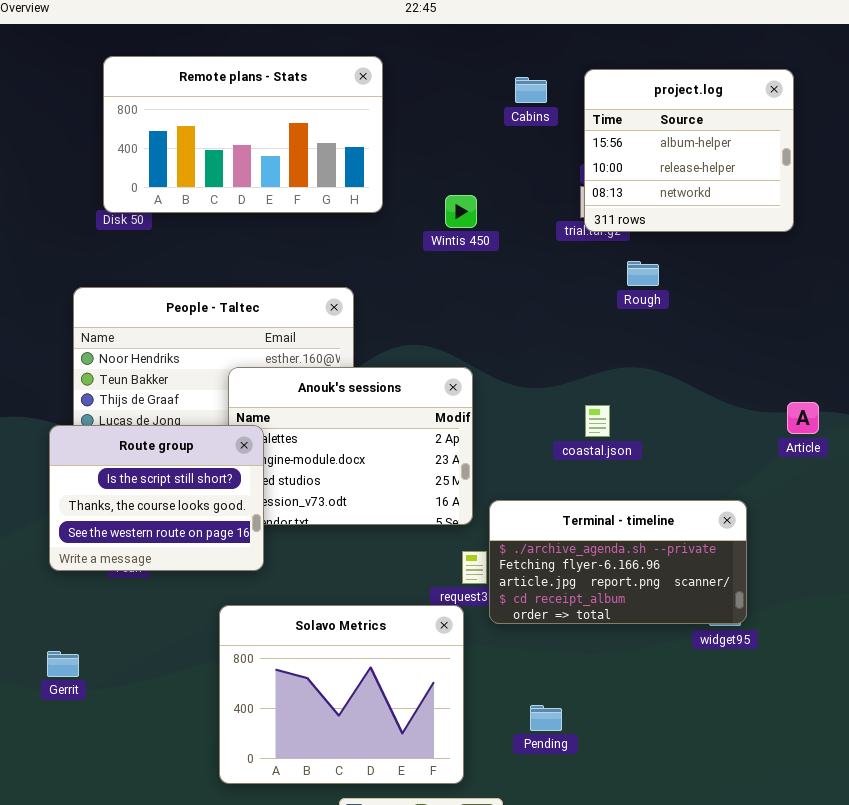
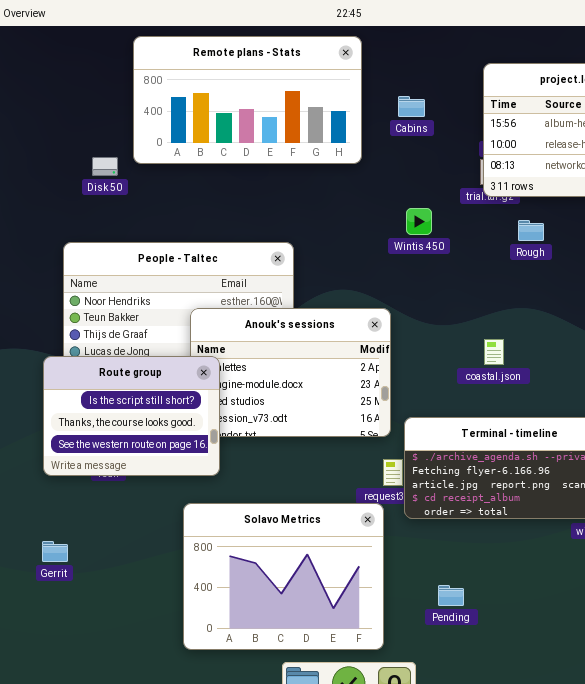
Remote plans - Stats: [103,56,383,213] -> [133,36,362,164], moved
Cabins: [515,77,547,103] -> [398,96,425,117], moved
Wintis 450: [445,195,477,228] -> [406,208,432,235], moved

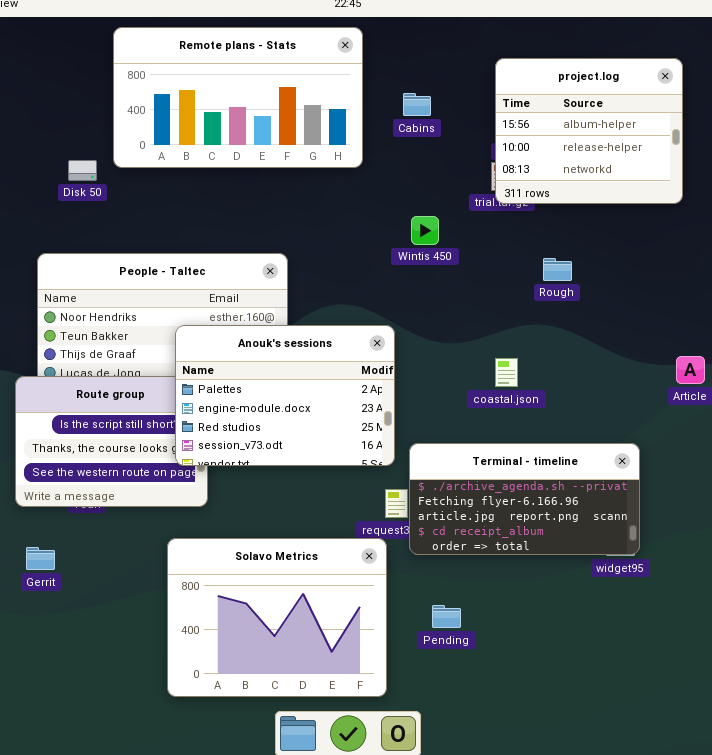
Rough: [518,220,544,241] -> [543,258,572,281], moved
Anouk's sessions: [190,308,391,437] -> [175,325,395,466], raised
Gerrit: [42,541,68,562] -> [26,547,55,570], moved
Pending: [438,585,464,606] -> [432,605,461,628], moved

